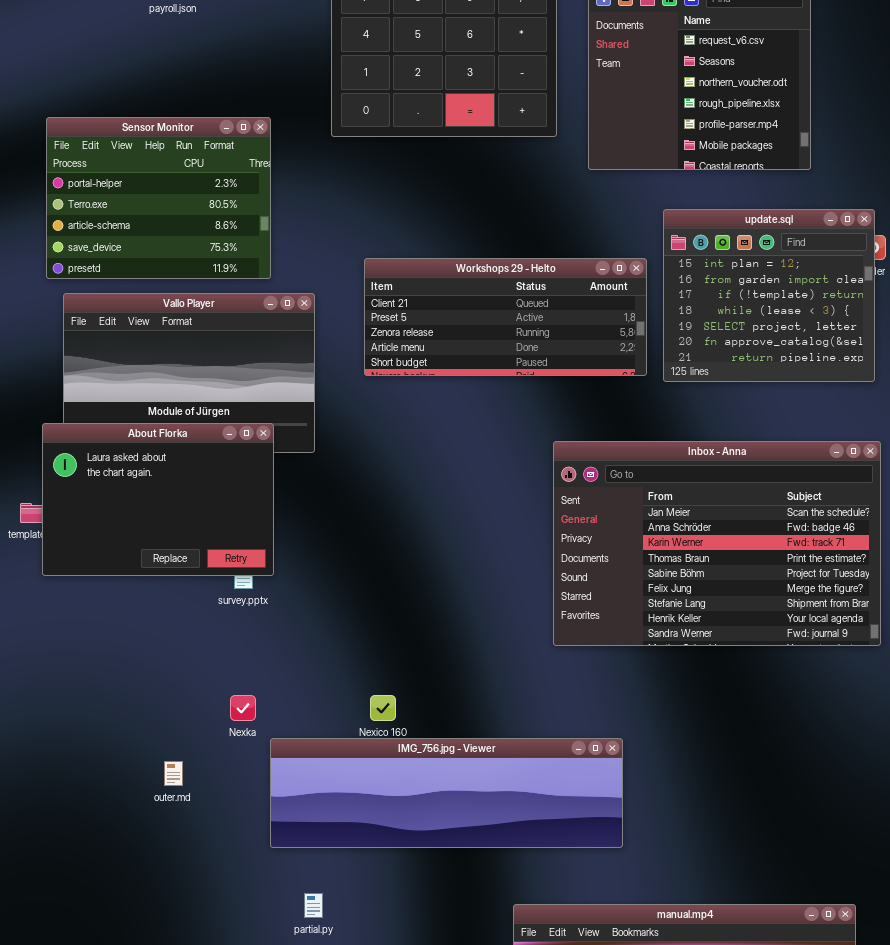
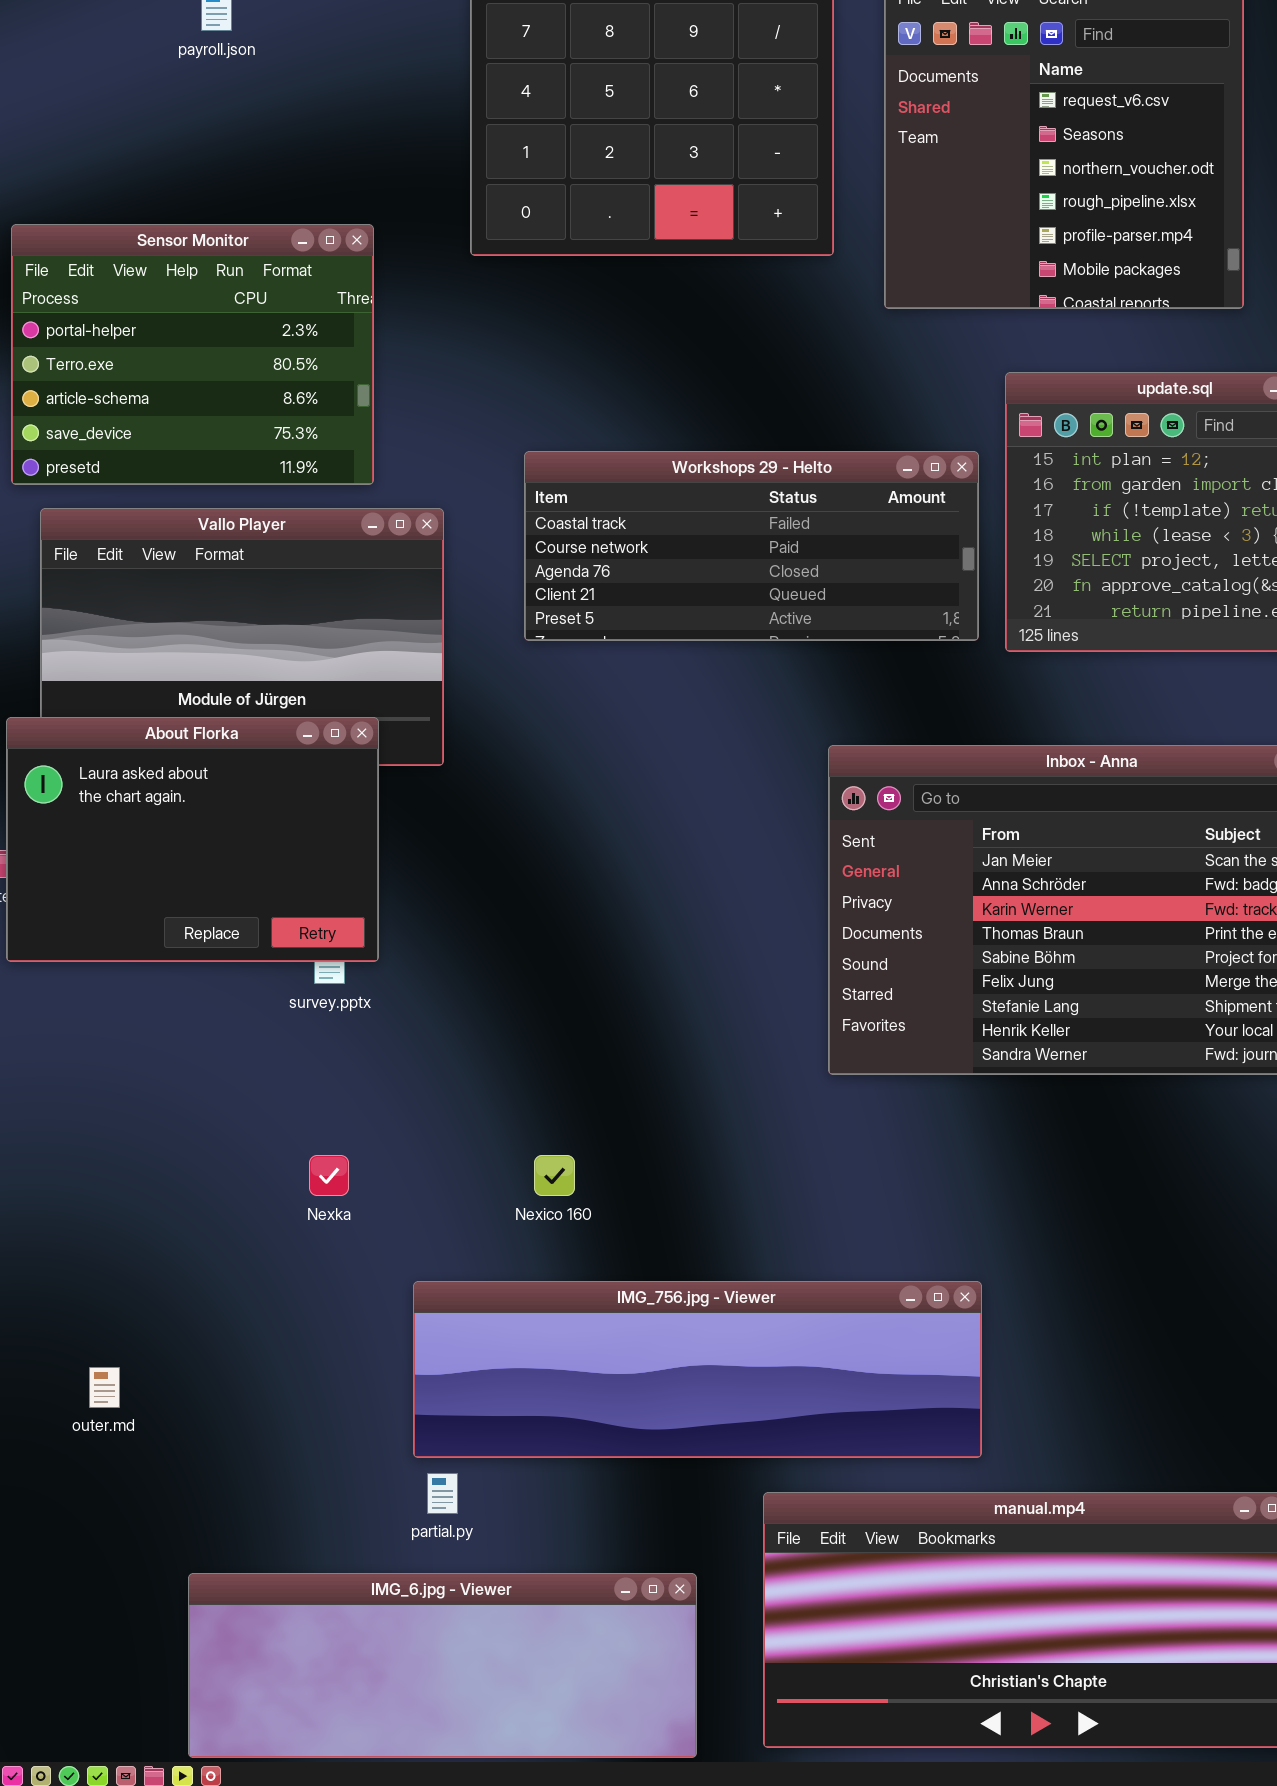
Workshops 29 - Helto: [364,258,647,376] -> [524,451,979,641], scrolled up 3 rows
IMG_756.jpg - Viewer: [270,738,623,848] -> [413,1281,982,1458], moved
outer.md: [164,761,183,786] -> [89,1367,120,1408], moved

